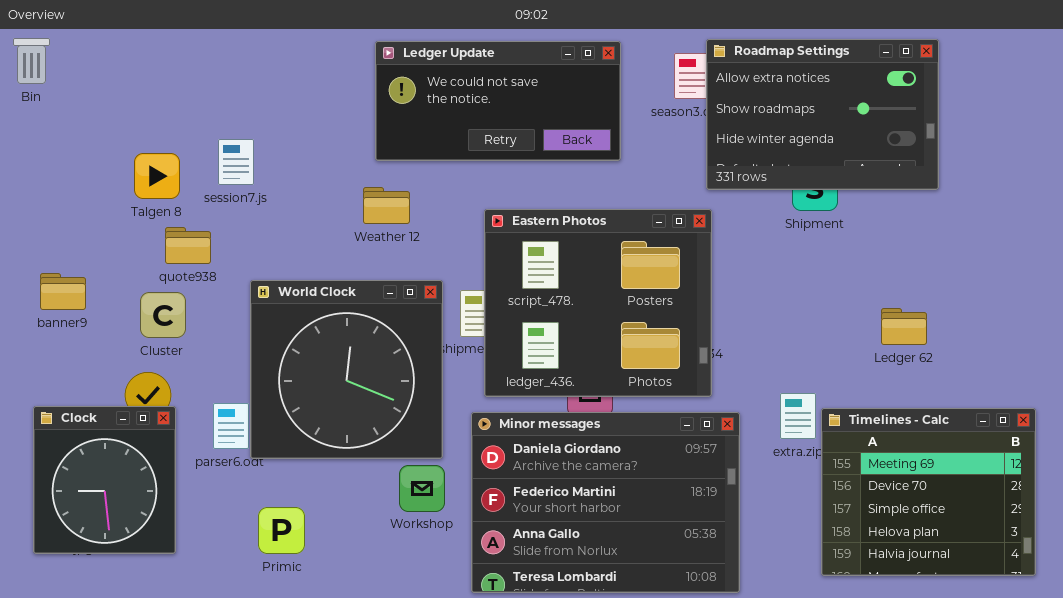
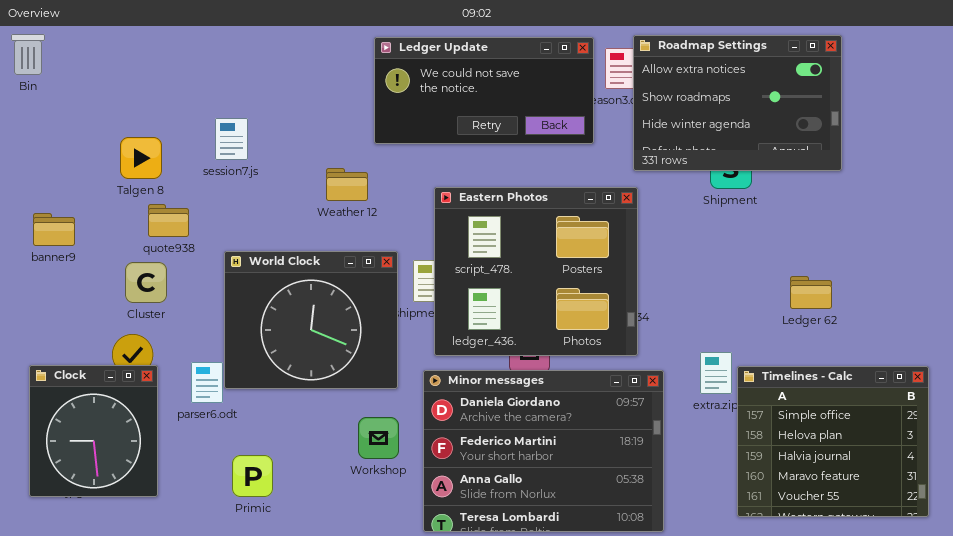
Ledger Update: [375,41,621,161] -> [374,37,594,144], moved
session7.js: [218,139,254,185] -> [215,118,248,160], moved
banner9: [40,273,86,310] -> [33,213,75,246], moved
World Clock: [250,280,443,459] -> [224,251,398,389], resized
Timelines - Calc: [821,408,1036,576] -> [737,366,929,517], scrolled down 2 rows

